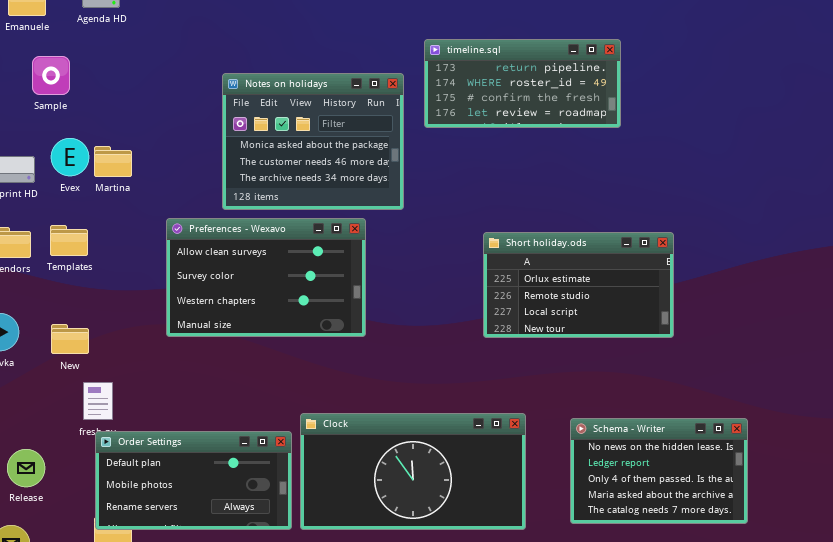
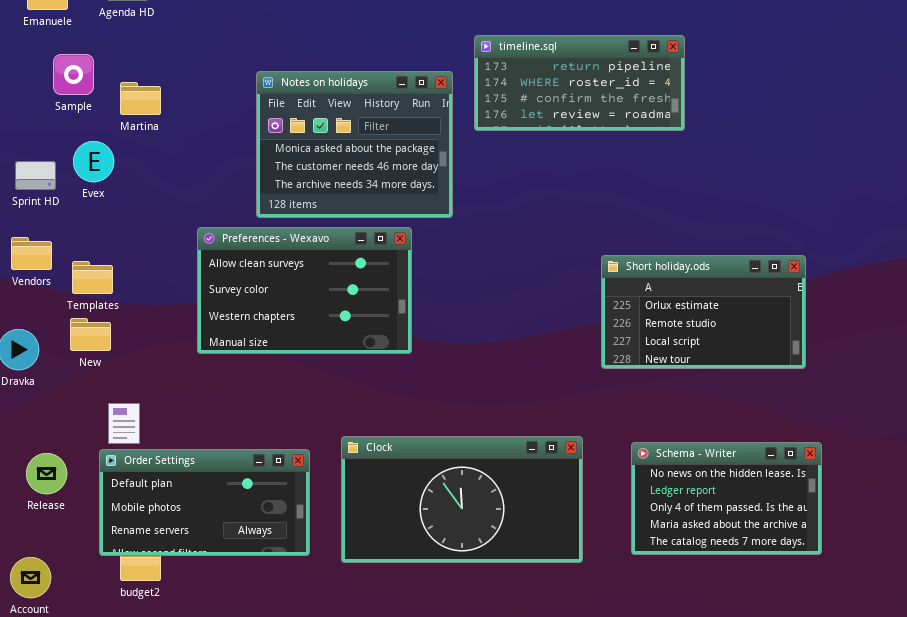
Martina: [94,146,132,177] -> [120,82,161,115], moved
Templates: [50,225,88,256] -> [72,261,113,294], moved
Short holiday.ods: [483,232,674,338] -> [601,255,806,369], moved
New: [51,324,89,354] -> [70,318,111,351], moved
Order Settings: [95,431,292,530] -> [99,449,310,556], moved
Release: [7,449,45,487] -> [26,453,67,494], moved

